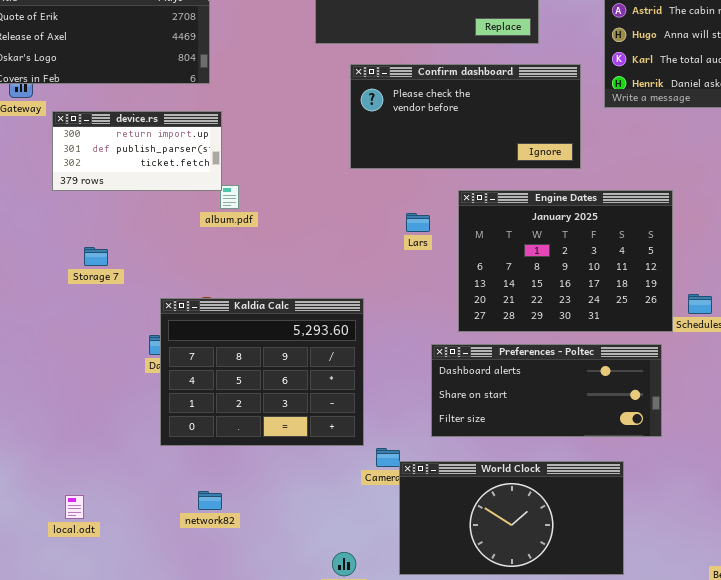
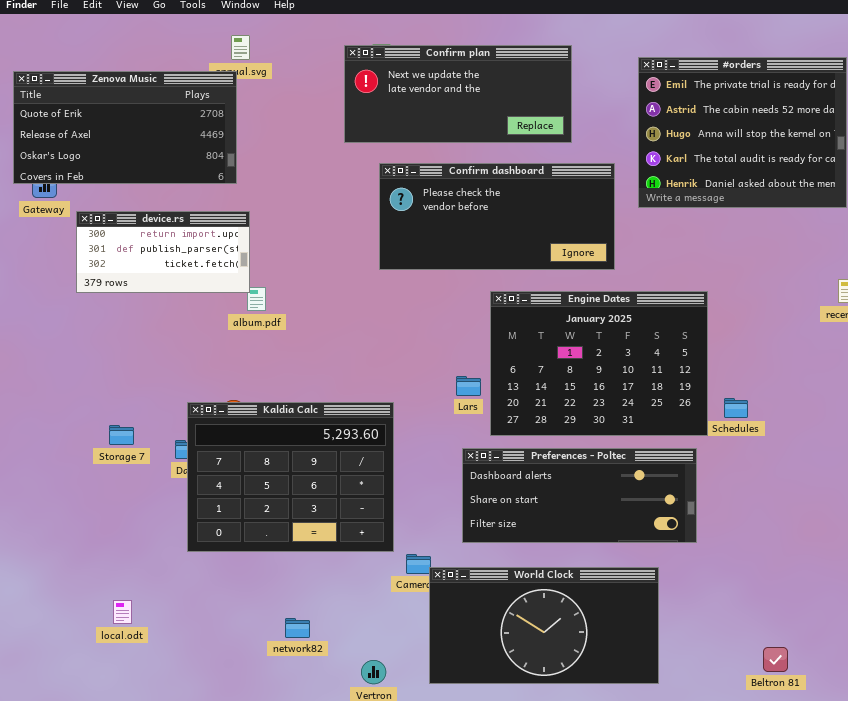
Lars: [406,213,430,232] -> [456,376,481,396], moved
Storage 7: [84,247,108,266] -> [109,425,134,445], moved
network82: [198,491,222,510] -> [285,618,310,638], moved
local.odt: [65,495,84,519] -> [113,600,132,624], moved

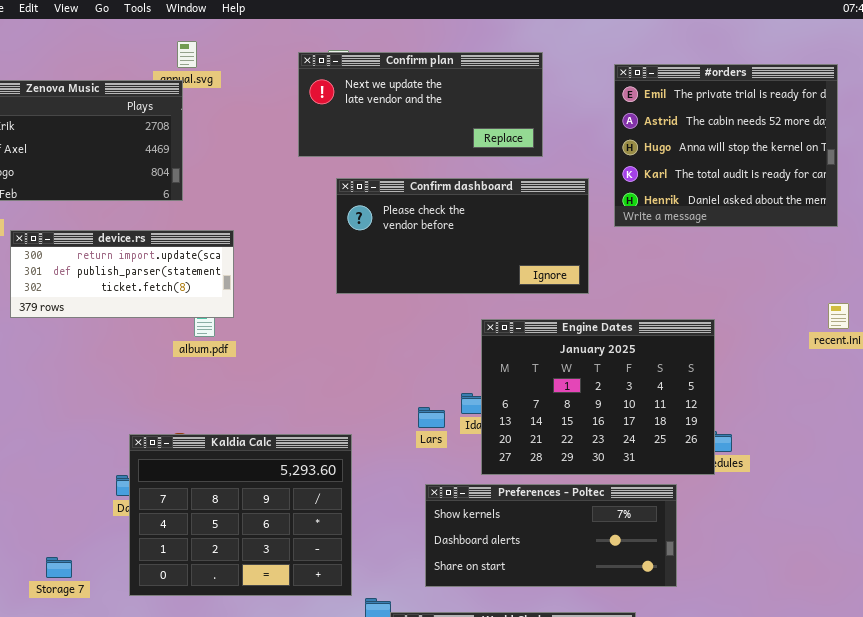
device.rs: [76,211,250,293] -> [10,230,234,318], resized
Engine Dates: [490,291,708,436] -> [481,319,715,475], moved
Storage 7: [109,425,134,445] -> [46,557,72,578], moved
Preferences - Poltec: [462,448,697,543] -> [425,484,677,587], scrolled up 1 row

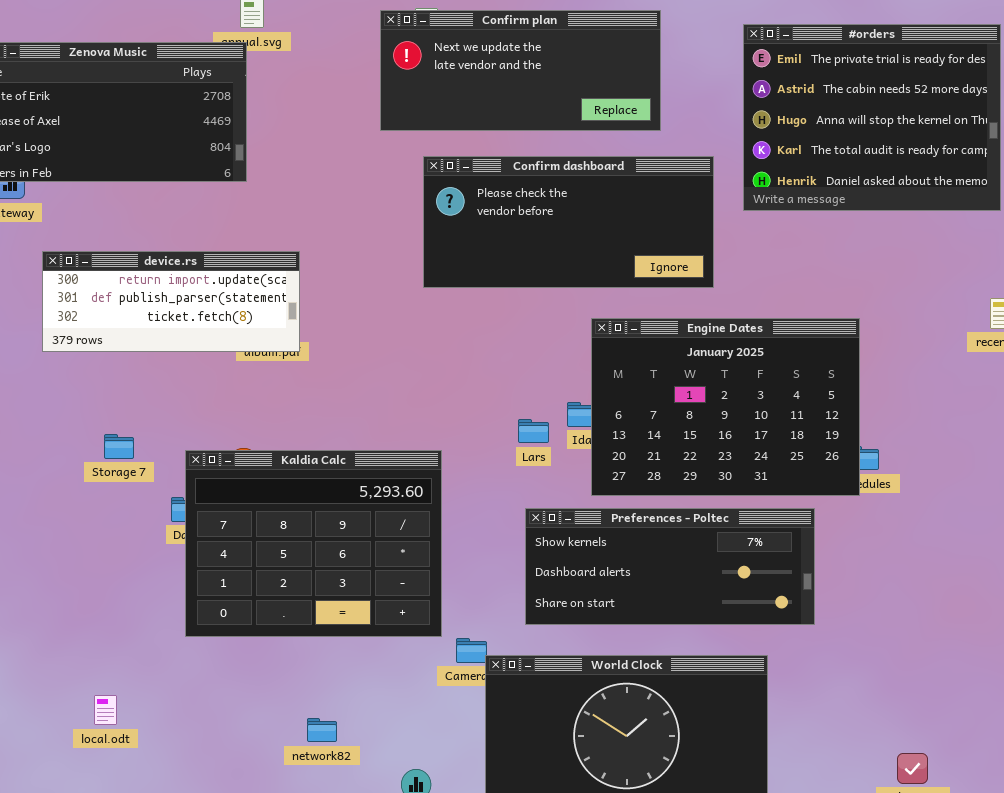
device.rs: [10,230,234,318] -> [42,251,300,352], moved
Storage 7: [46,557,72,578] -> [104,434,134,459], moved

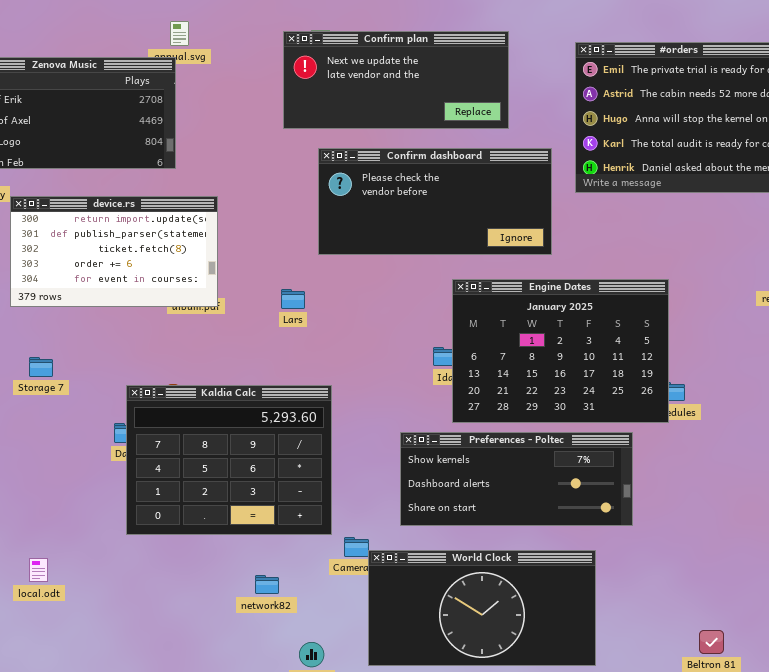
device.rs: [42,251,300,352] -> [10,196,218,307], resized
Lars: [518,419,549,443] -> [281,289,305,309], moved
Storage 7: [104,434,134,459] -> [29,357,53,377], moved
local.odt: [94,695,117,725] -> [29,558,48,582], moved
network82: [307,718,337,742] -> [255,575,279,594], moved

